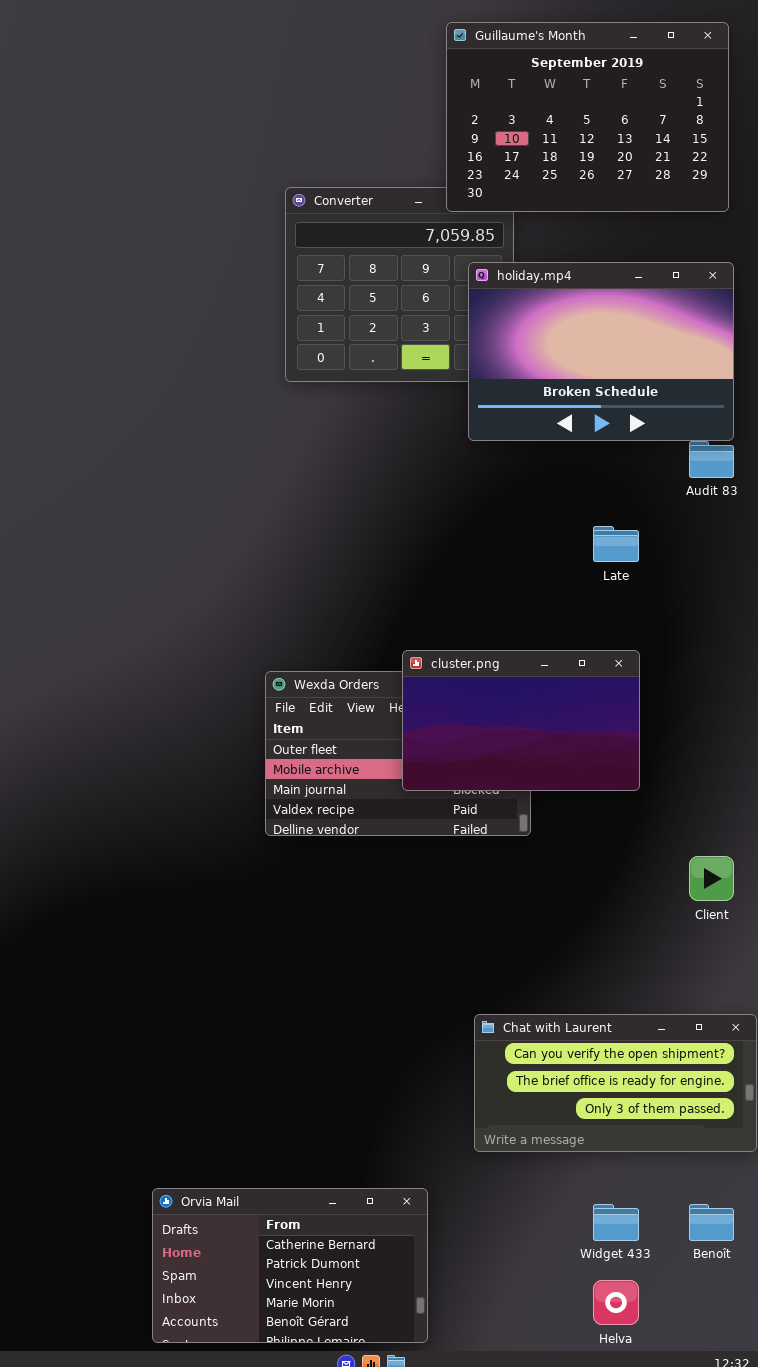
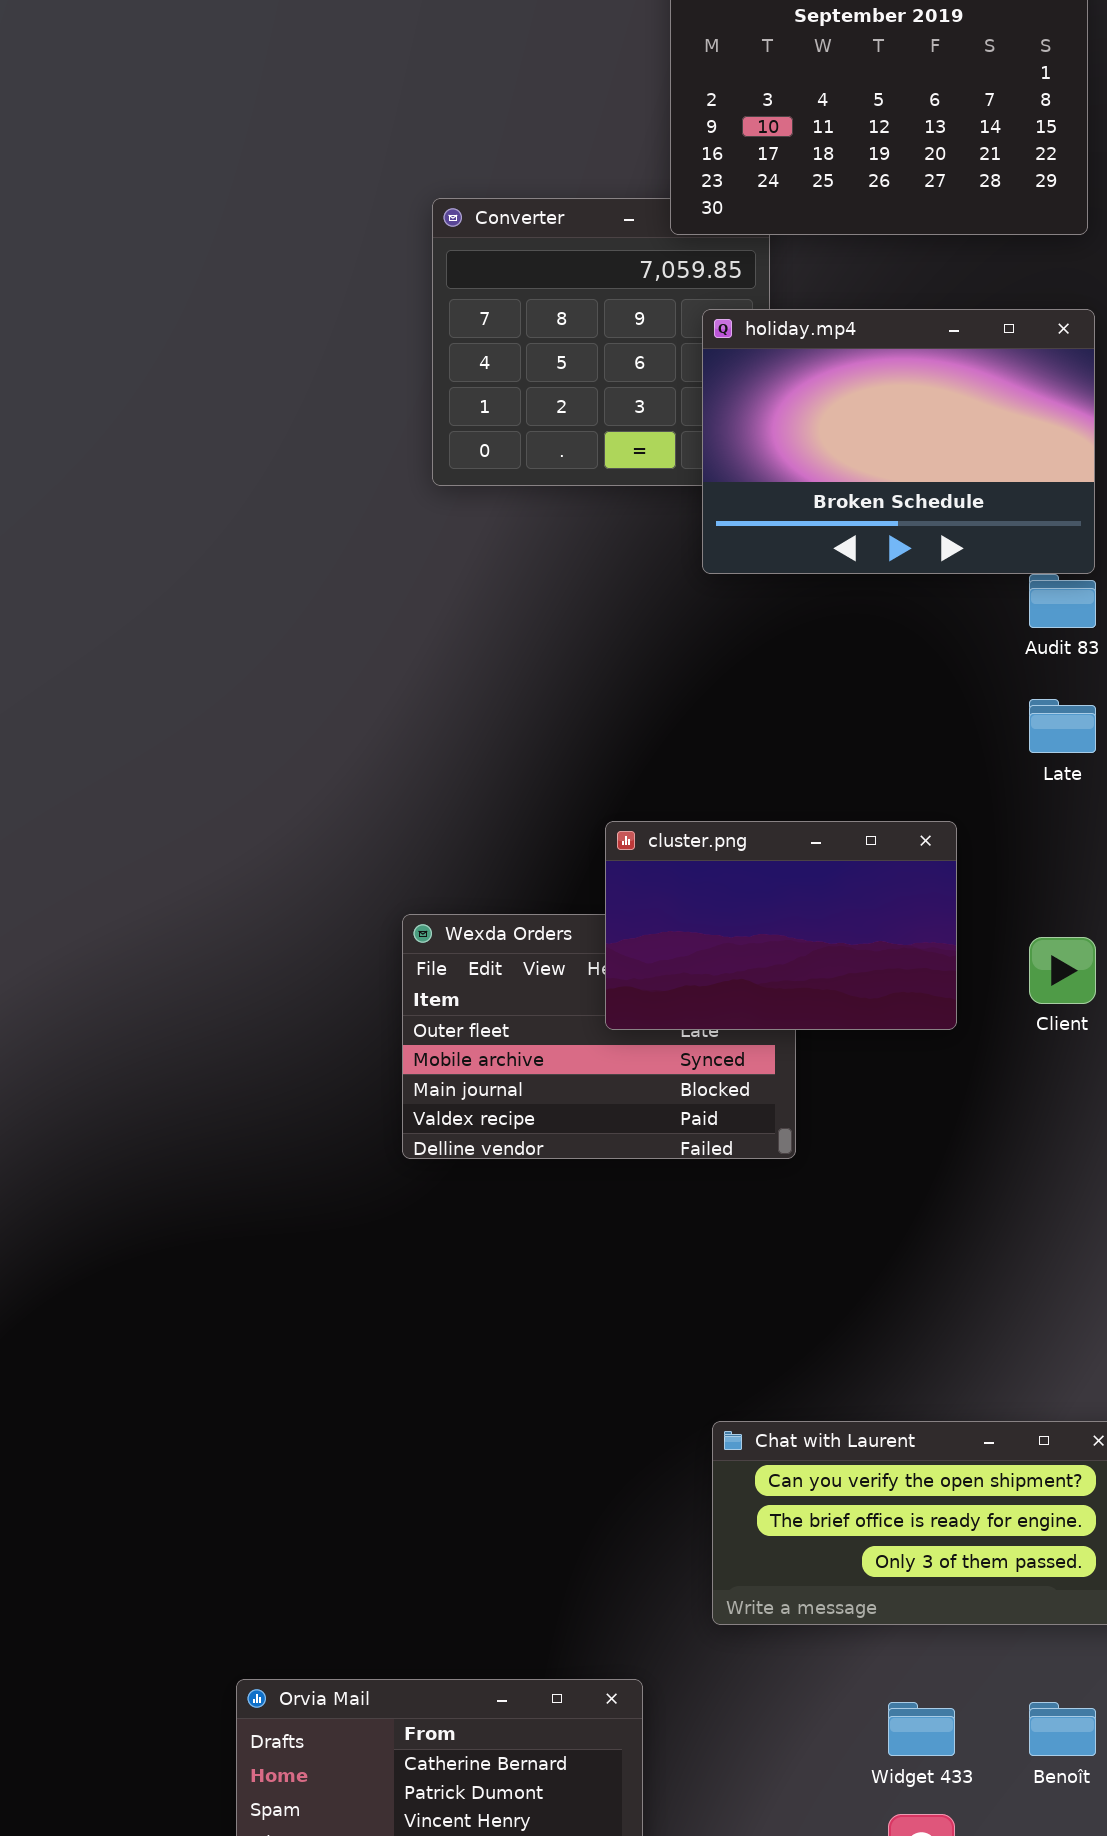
Late: [593,526,639,562] -> [1029,699,1096,753], moved
cluster.png: [402,650,640,791] -> [605,821,957,1030], moved
Client: [689,856,734,901] -> [1029,937,1096,1004], moved

